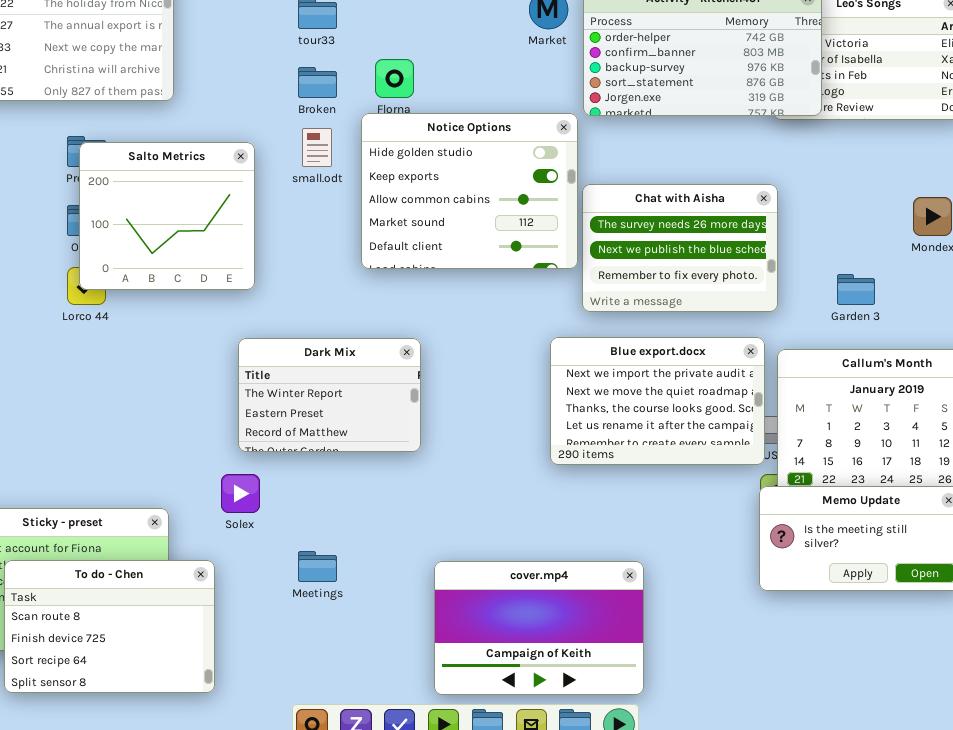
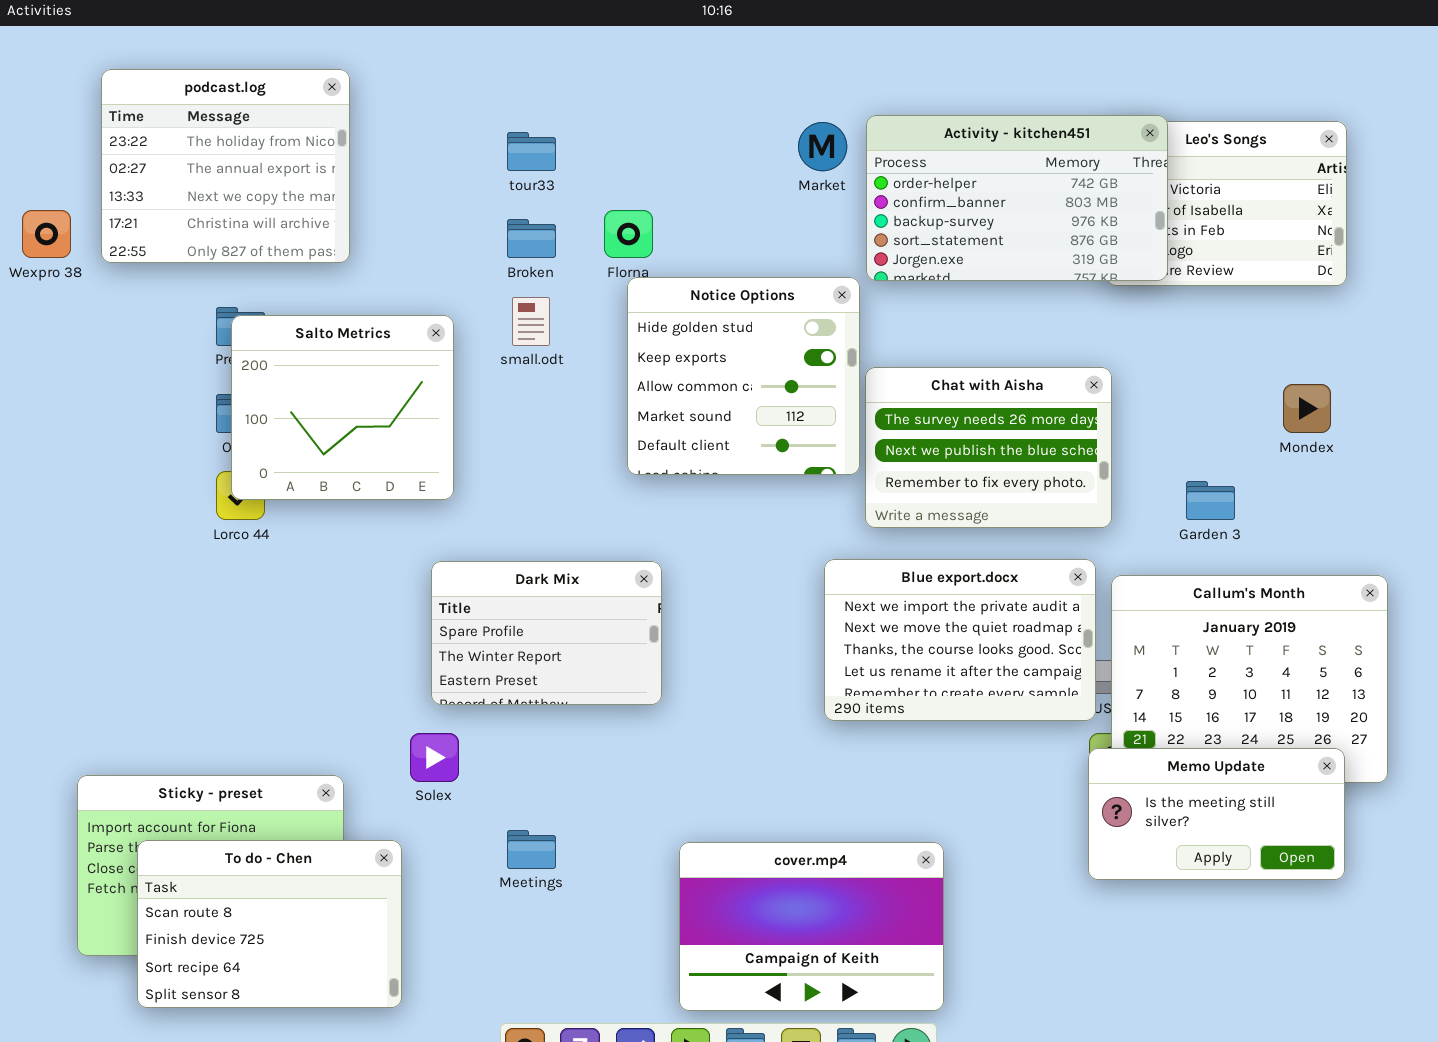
Notice Options: [361,113,578,269] -> [627,277,860,475], resized
Dark Mix: [238,338,421,452] -> [431,561,662,705], scrolled up 1 row

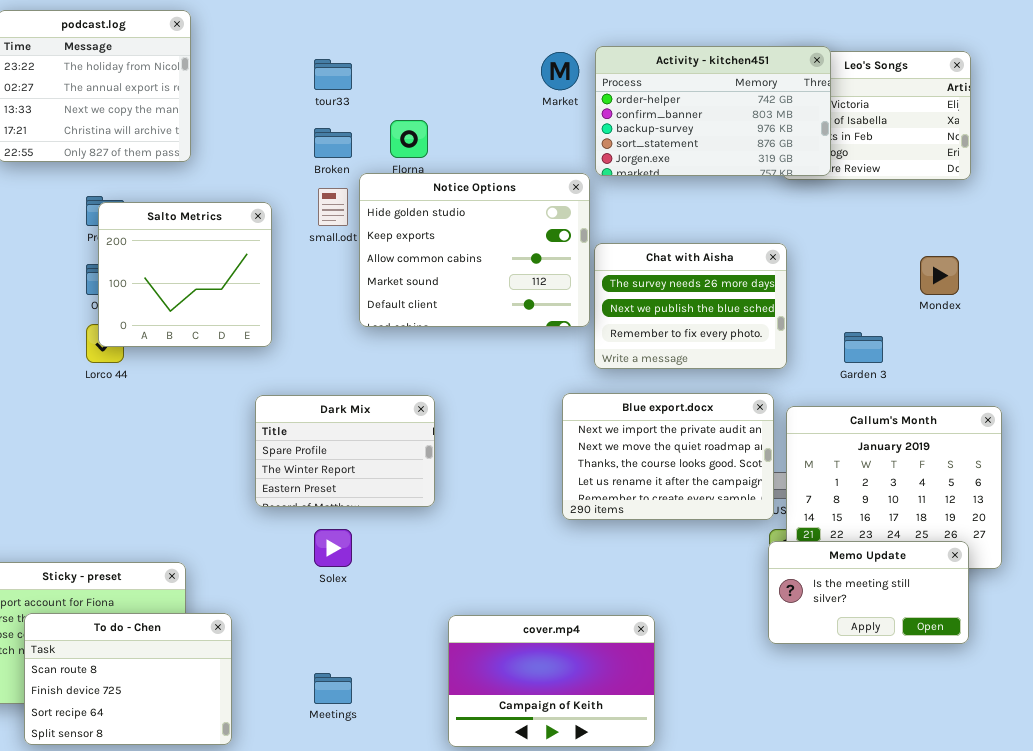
Notice Options: [627,277,860,475] -> [359,173,590,327], resized
Solex: [410,733,459,782] -> [314,529,352,567], moved
Meetings: [507,830,556,869] -> [314,673,352,704], moved

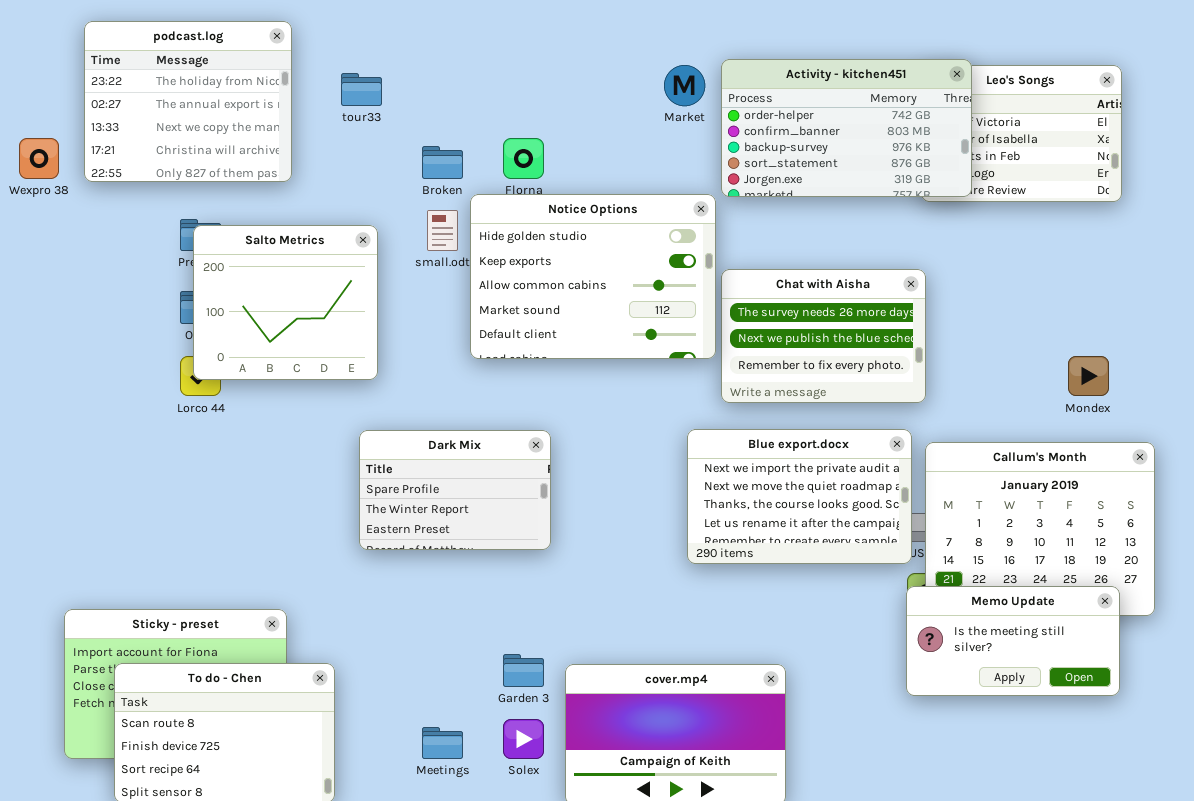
tour33: [314,59,352,90] -> [341,73,382,106], moved
Mondex: [920,256,959,295] -> [1068,356,1109,396], moved
Garden 3: [844,332,883,363] -> [503,654,544,687], moved
Solex: [314,529,352,567] -> [503,719,544,759], moved

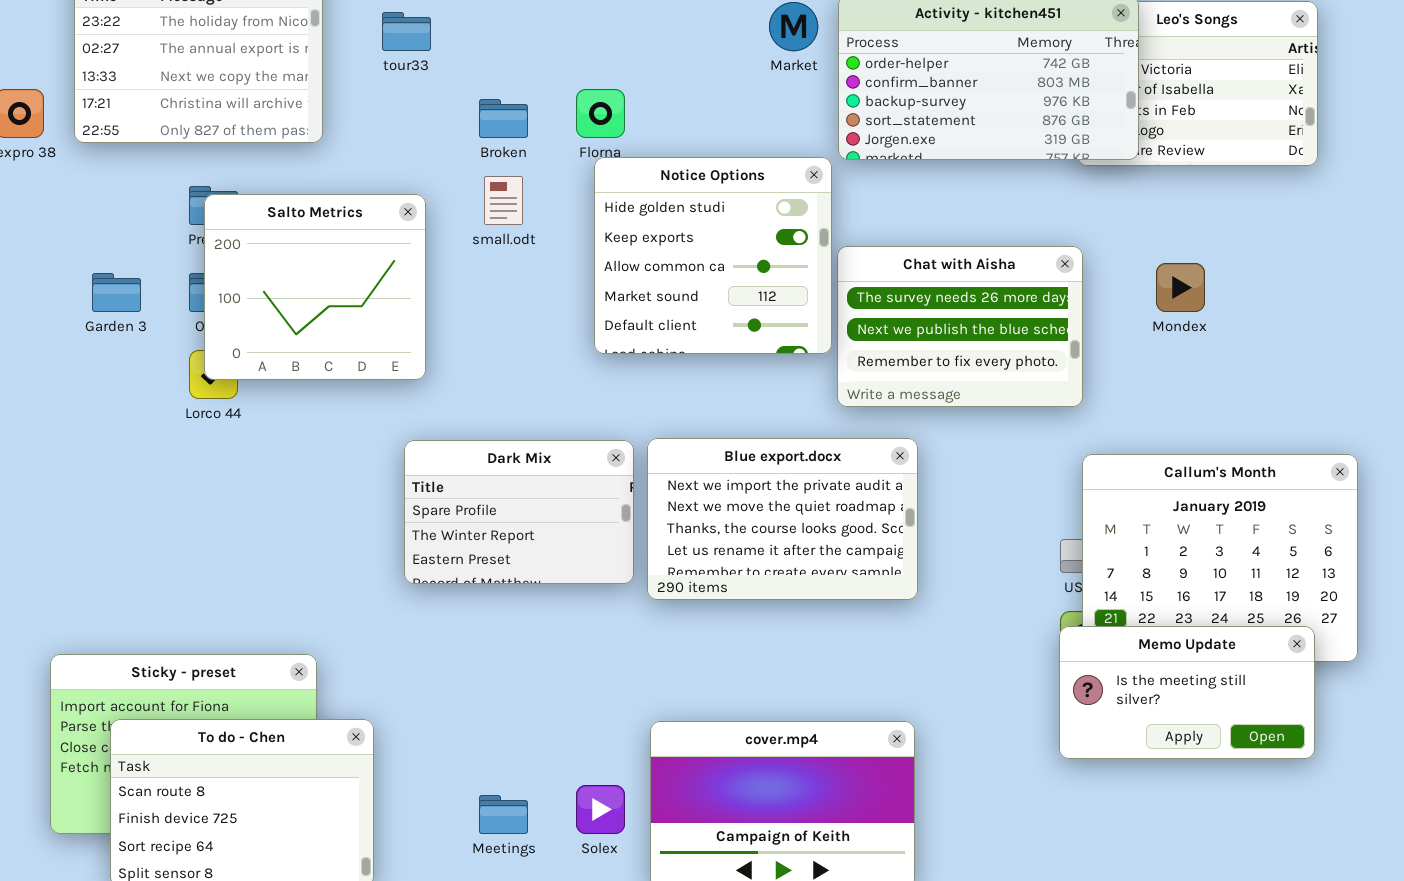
Notice Options: [470,194,716,359] -> [594,157,832,354], resized
Mondex: [1068,356,1109,396] -> [1156,263,1205,312], moved
Blue export.docx: [687,429,912,564] -> [647,438,918,600], moved
Garden 3: [503,654,544,687] -> [92,273,141,312], moved

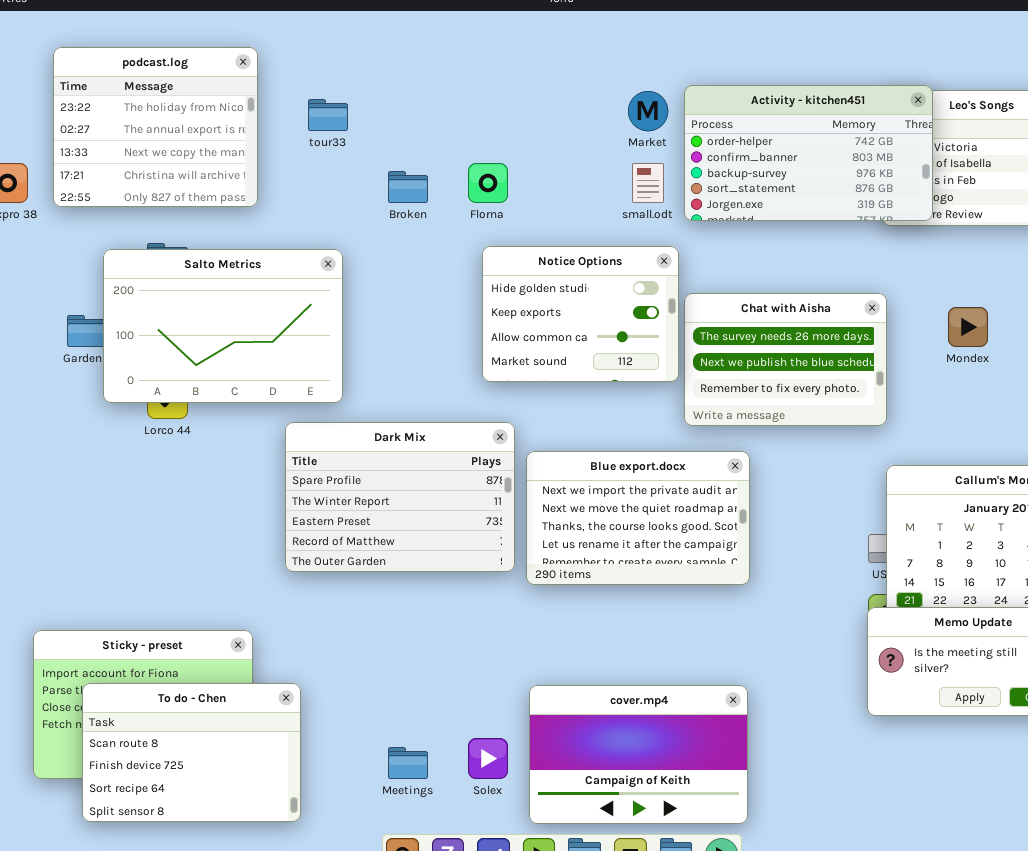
Notice Options: [594,157,832,354] -> [482,246,679,382], resized
small.odt: [484,176,523,225] -> [632,163,664,203], moved
Salto Metrics: [204,194,426,380] -> [103,249,343,403], resized
Dark Mix: [404,440,634,584] -> [285,422,515,572], resized

